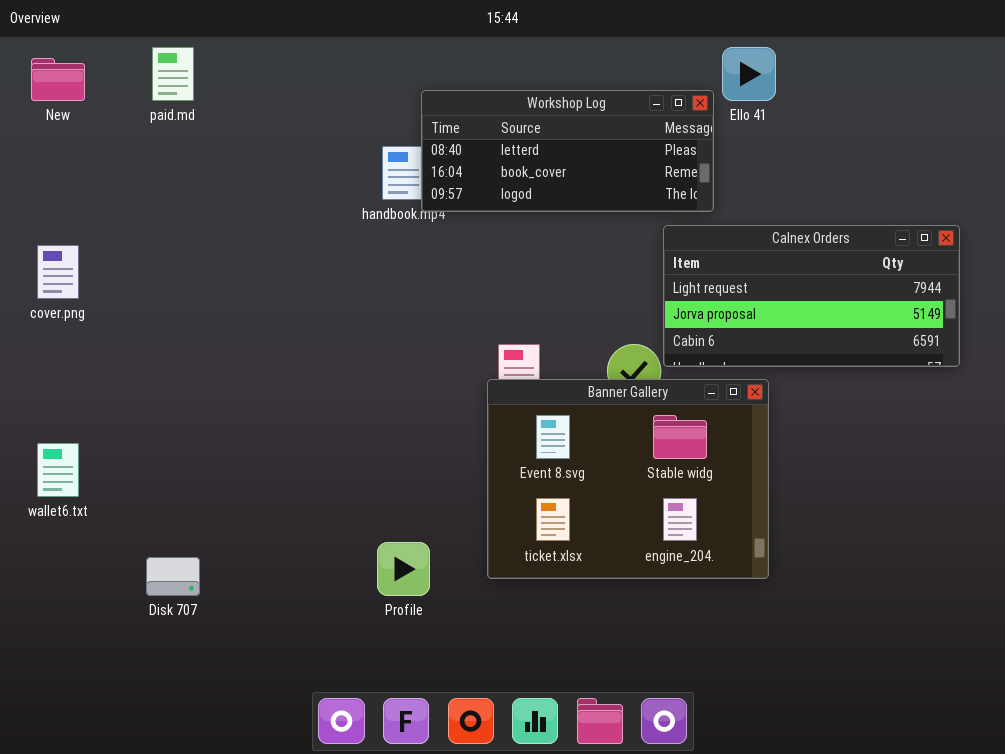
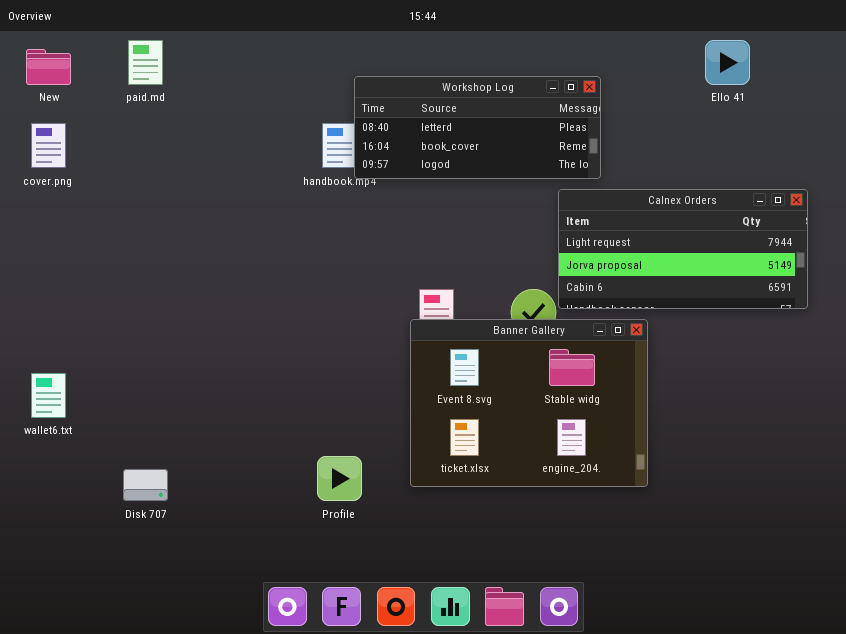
Ello 41: [722,47,776,101] -> [705,40,750,85], moved
cover.png: [37,245,79,299] -> [31,123,66,168], moved

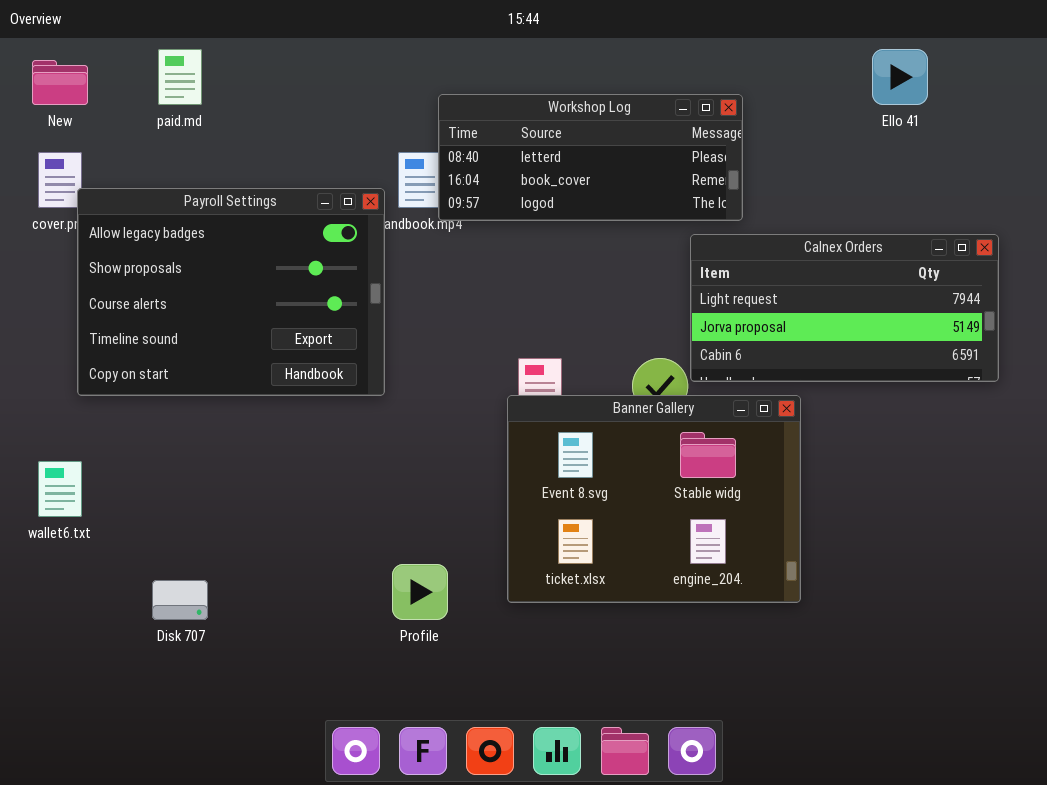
Payroll Settings: none -> [77,188,385,396], opened

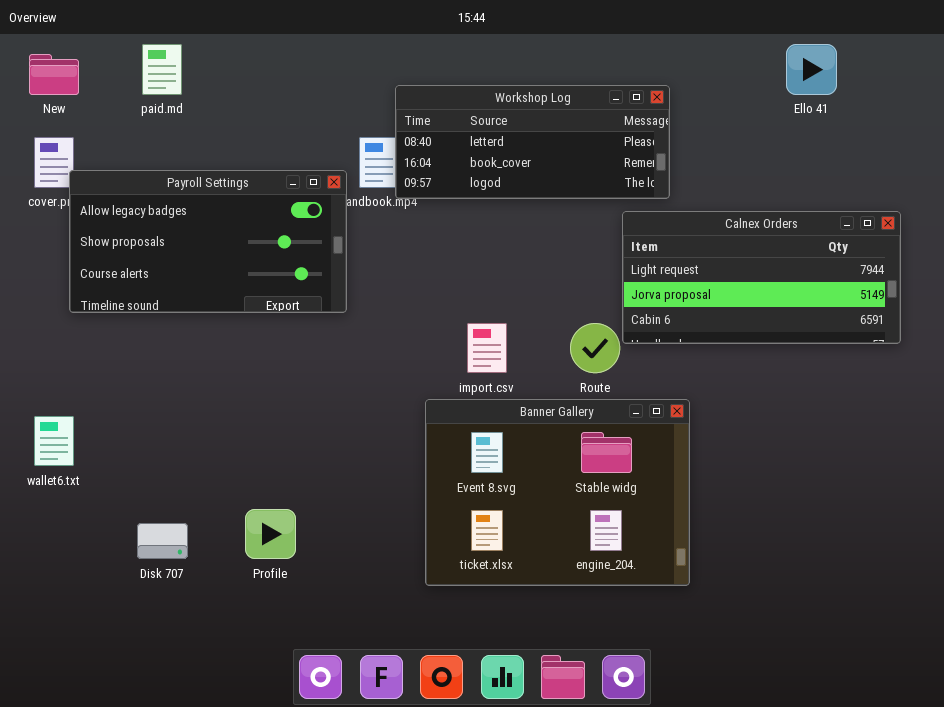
Payroll Settings: [77,188,385,396] -> [69,170,347,313], resized
Banner Gallery: [507,395,801,603] -> [425,399,690,586], moved
Profile: [392,564,448,620] -> [245,509,296,559], moved

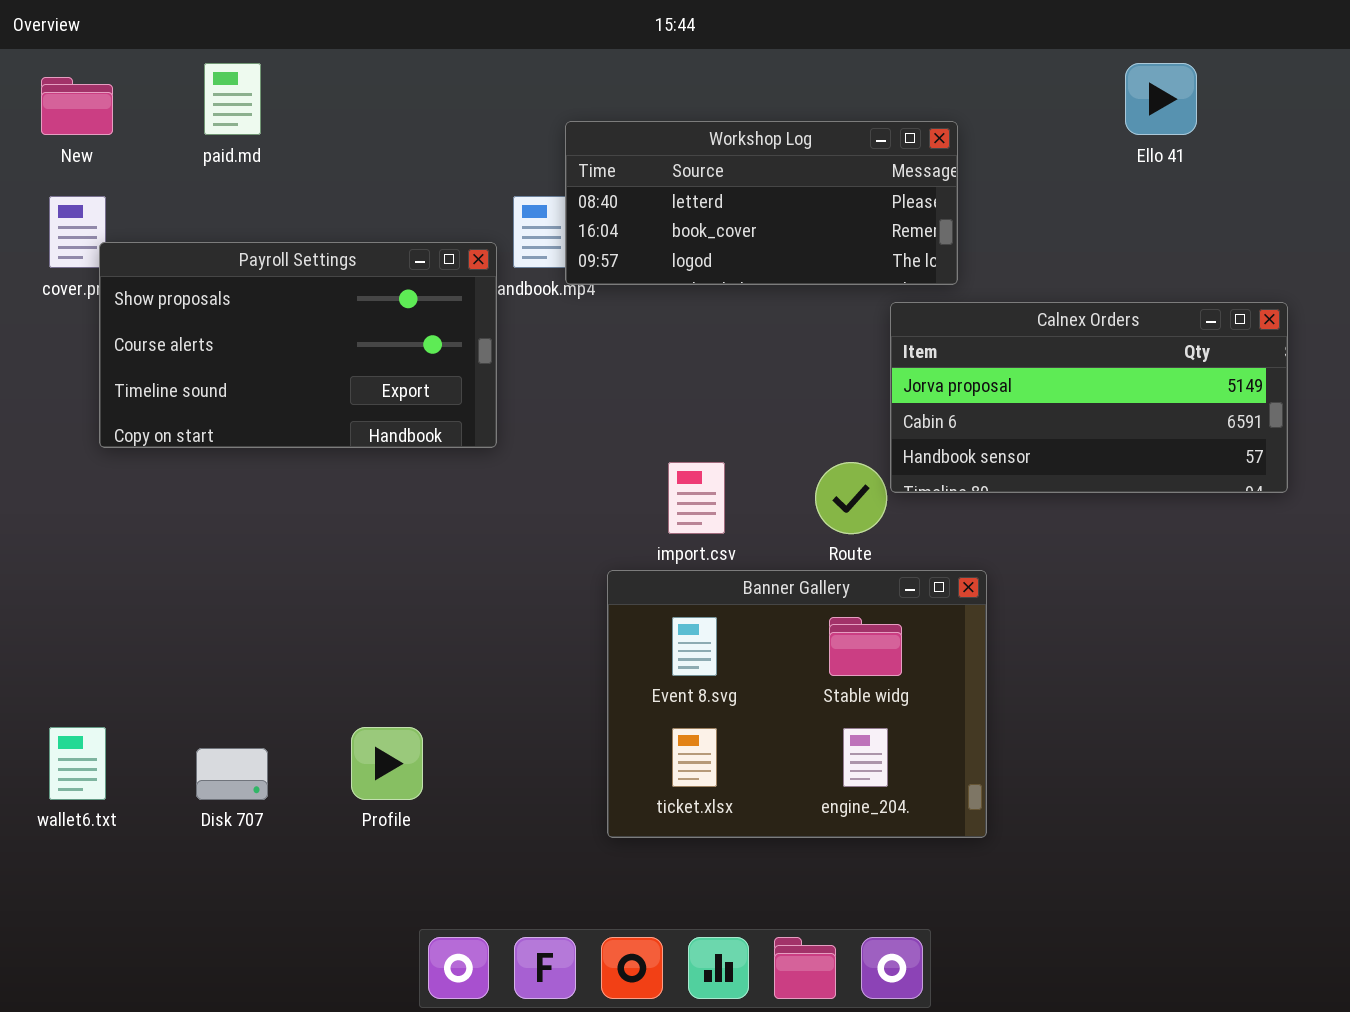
Payroll Settings: [69,170,347,313] -> [99,242,497,448], scrolled down 1 row
Calnex Orders: [622,211,901,344] -> [890,302,1288,493], scrolled down 1 row
wallet6.txt: [34,416,74,466] -> [49,727,106,800], moved

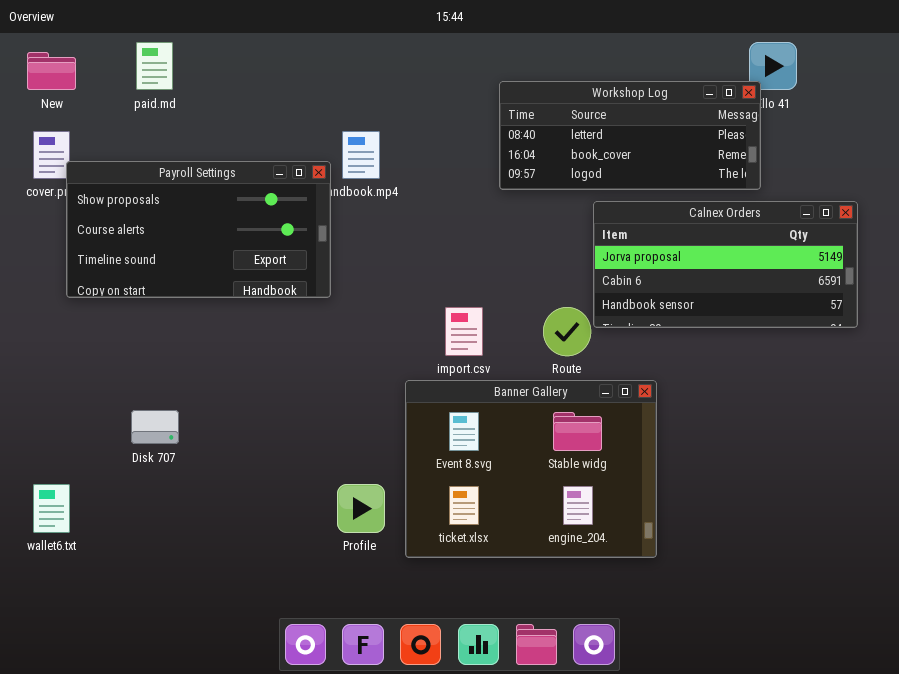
Workshop Log: [565,121,958,285] -> [499,81,761,190], moved
Profile: [351,727,423,800] -> [337,484,385,533], moved
Disk 707: [196,748,268,800] -> [131,410,179,444], moved

